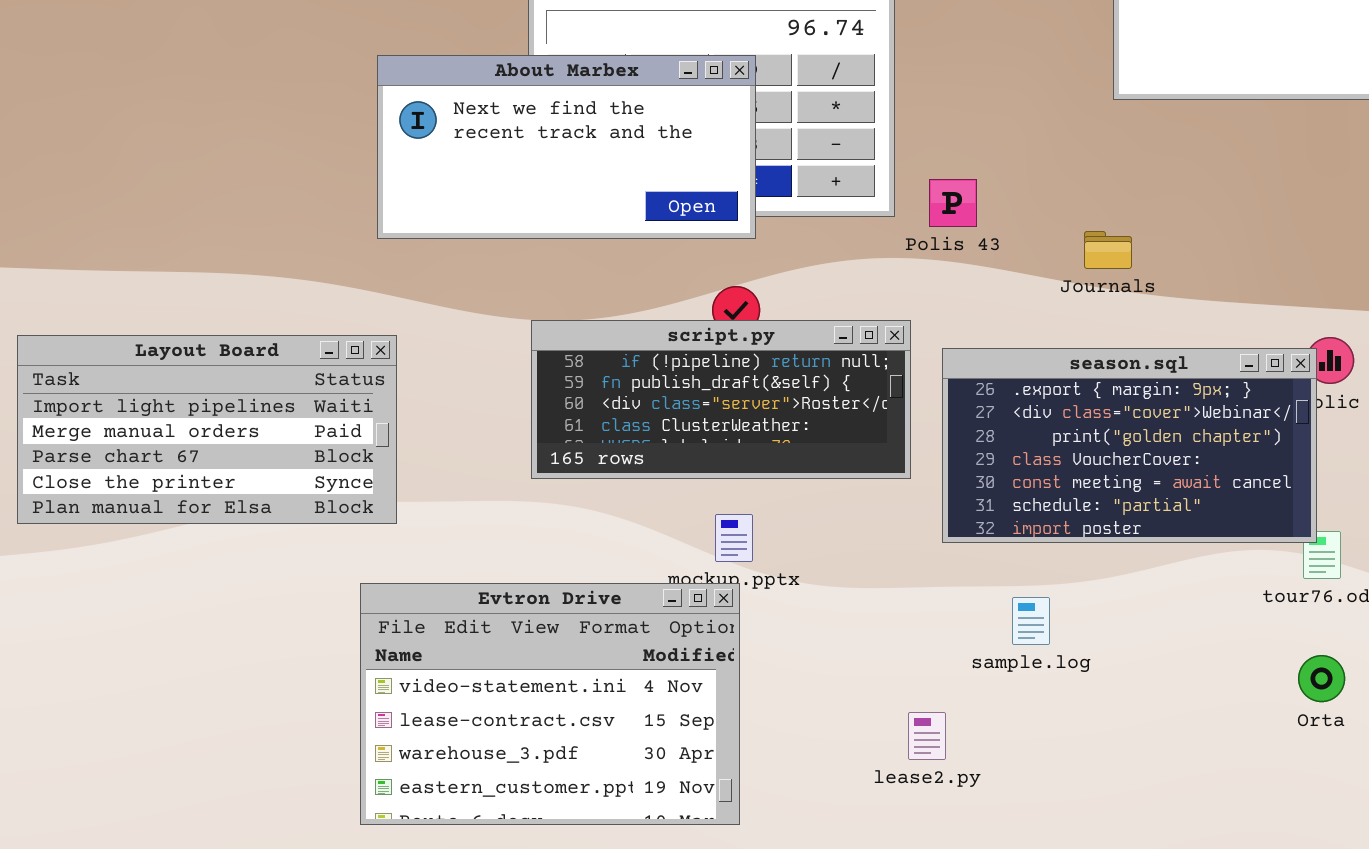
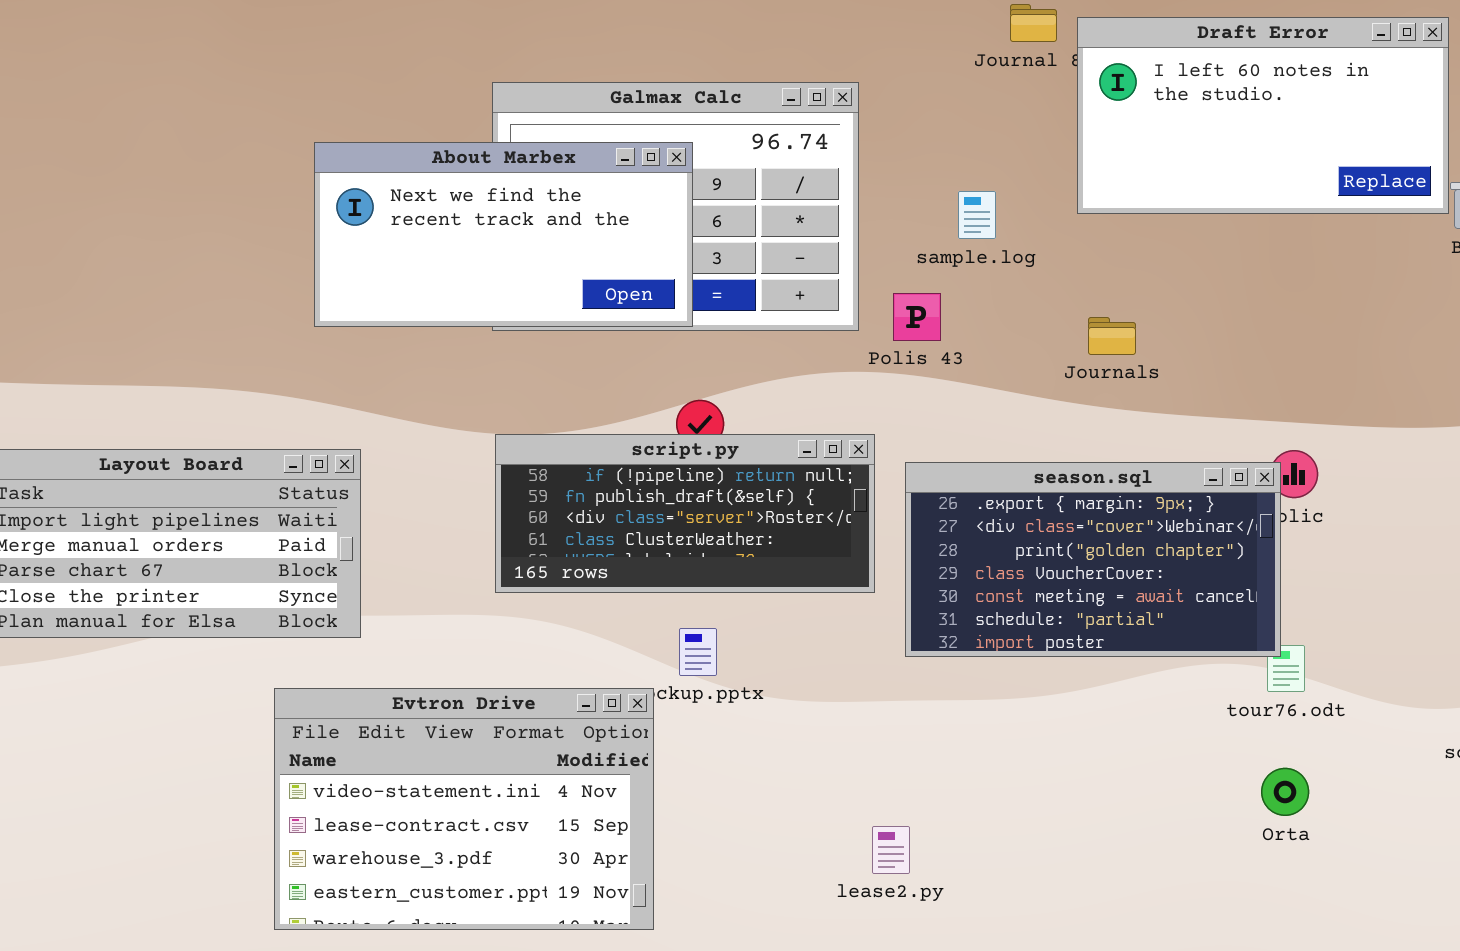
About Marbex: [377,55,756,239] -> [314,142,693,327], moved
Journals: [1084,231,1132,269] -> [1088,317,1136,355], moved
Evtron Drive: [360,583,740,825] -> [274,688,654,930], moved
sample.log: [1012,597,1050,645] -> [958,191,996,239], moved

